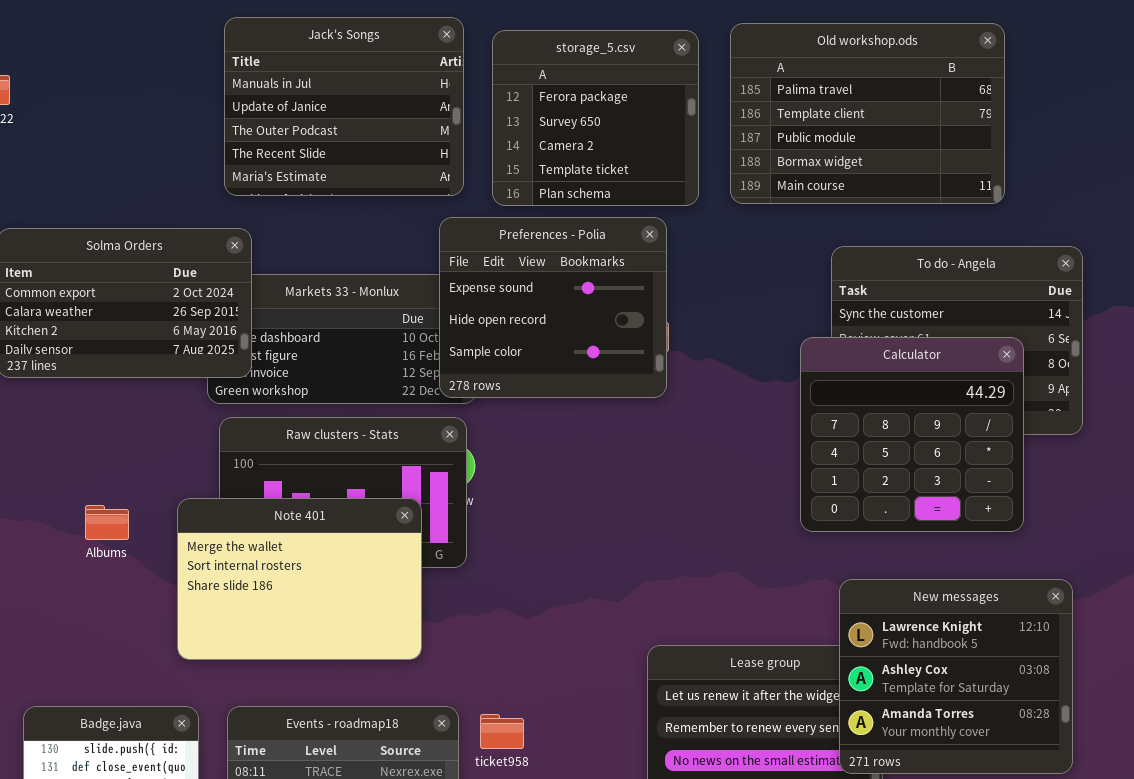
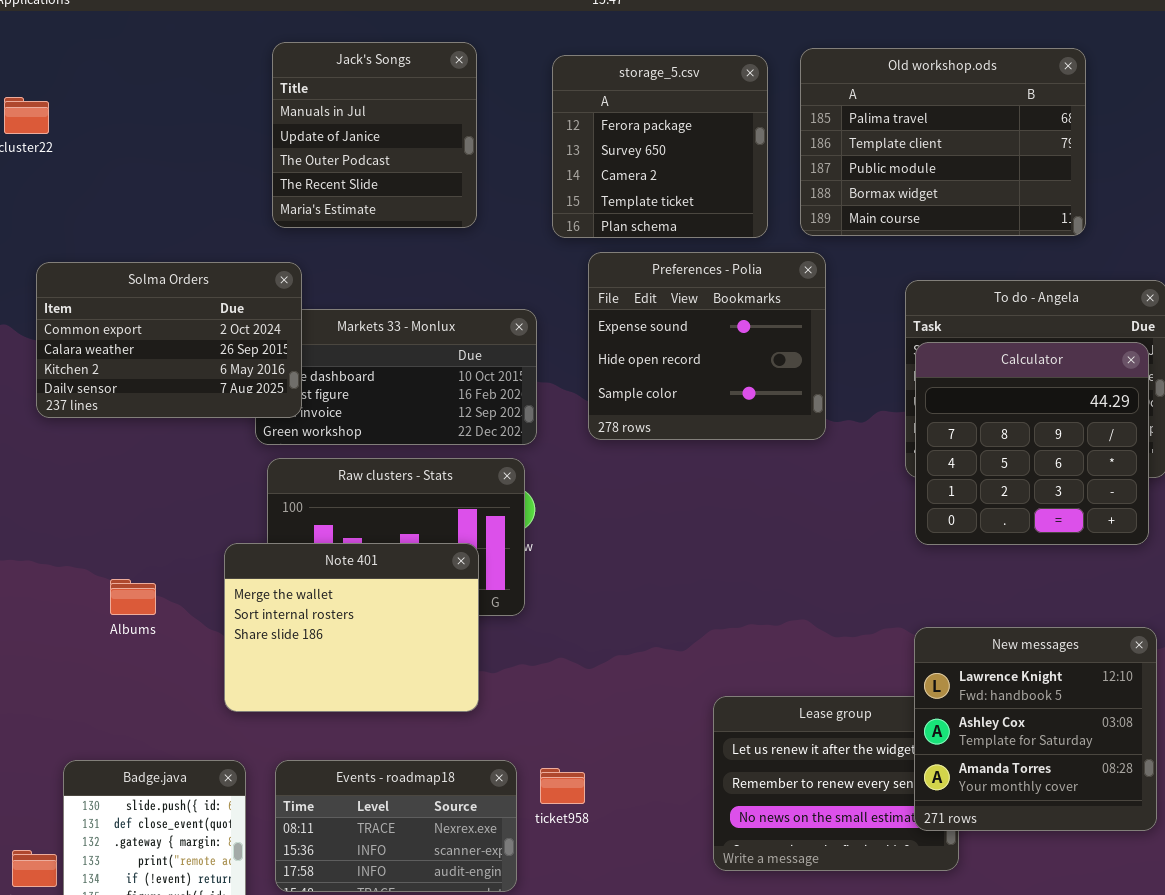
Jack's Songs: [224,17,464,196] -> [272,42,477,228], resized
Preferences - Polia: [439,217,667,398] -> [588,252,826,440], moved
Calculator: [800,337,1024,532] -> [915,342,1149,545], moved
Albums: [85,505,129,540] -> [110,579,156,615], moved

